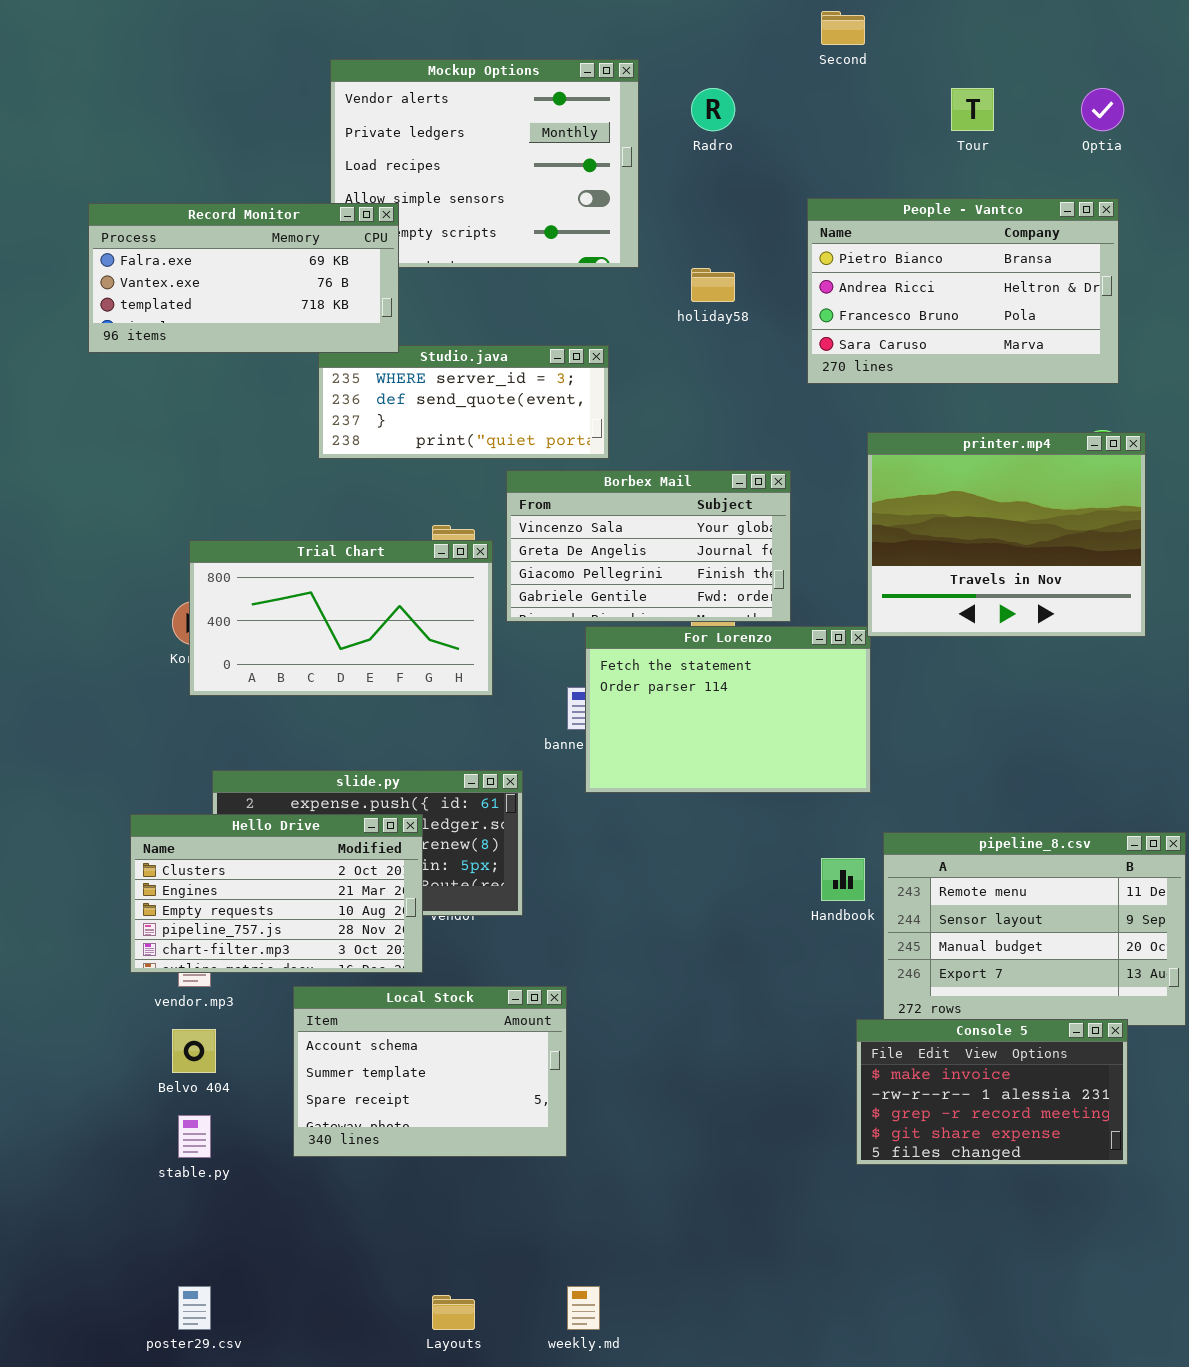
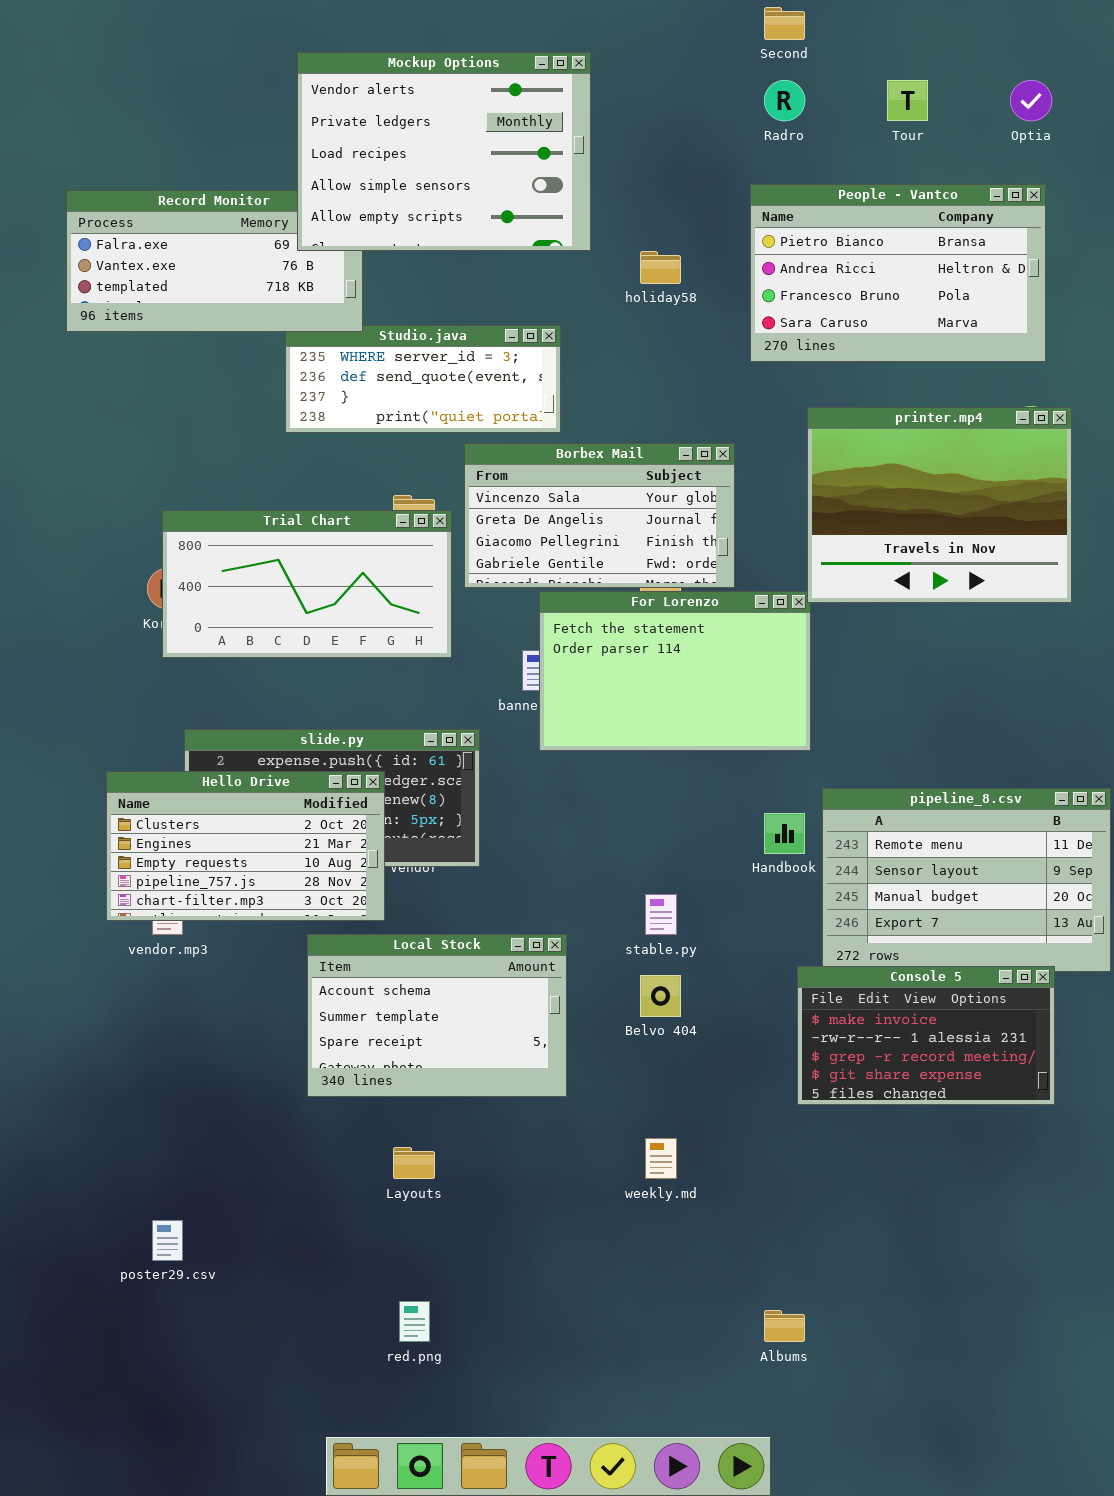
Mockup Options: [330,59,639,268] -> [297,52,591,251], raised
Radro: [691,88,735,131] -> [764,80,805,121], moved
Local Stock: [293,986,567,1157] -> [307,934,567,1097], moved
Belvo 404: [172,1029,216,1073] -> [640,975,681,1017], moved
stable.py: [178,1115,211,1158] -> [645,894,677,935], moved
weekly.md: [567,1286,600,1330] -> [645,1138,677,1179], moved
Layouts: [432,1295,475,1330] -> [393,1147,435,1179], moved

